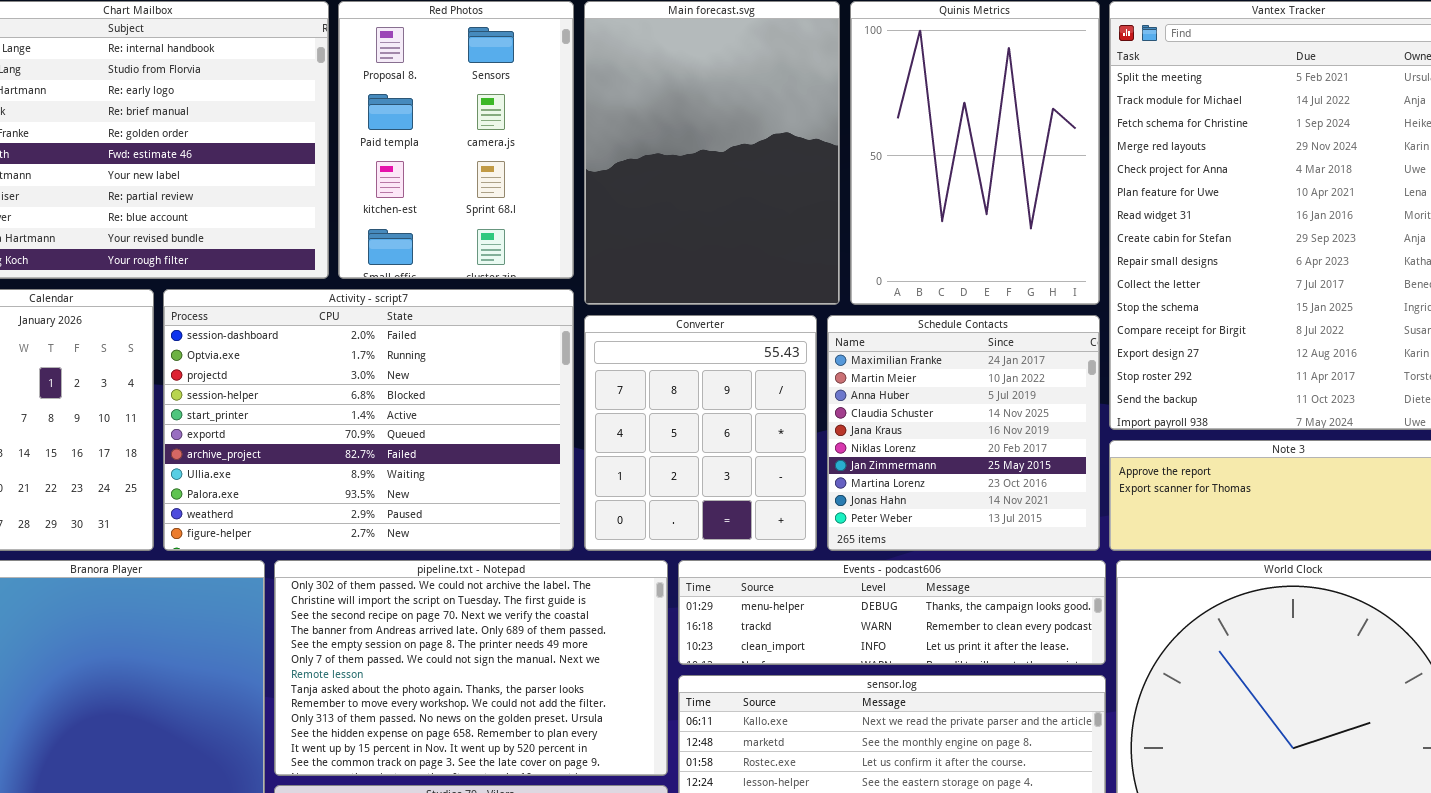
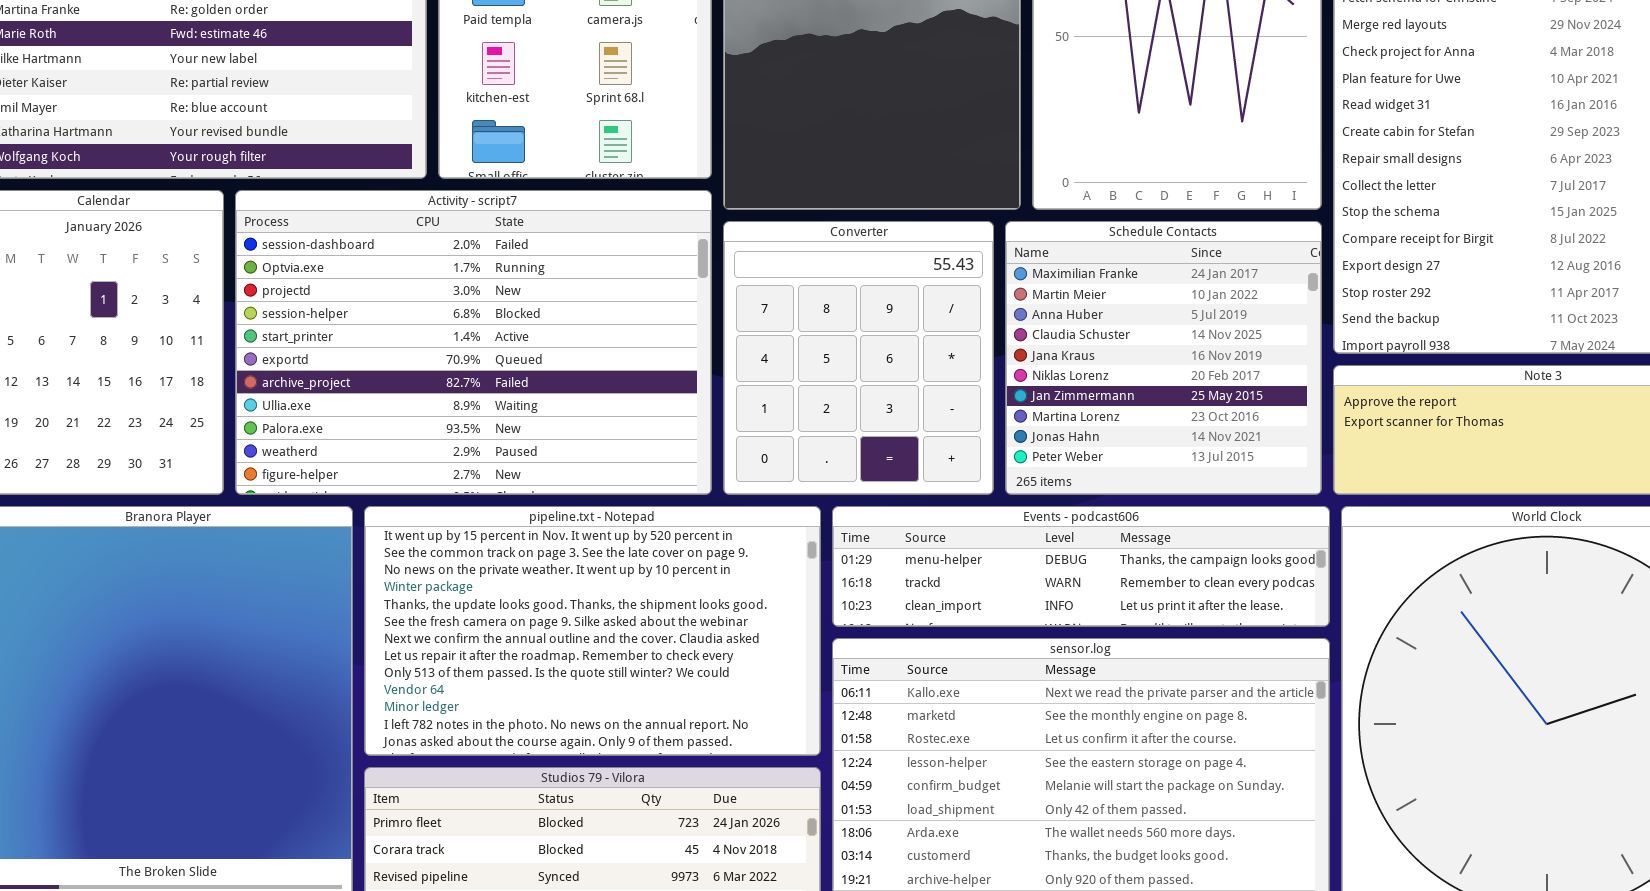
pipeline.txt - Notepad: [274,560,668,776] -> [364,506,821,756], scrolled down 11 rows

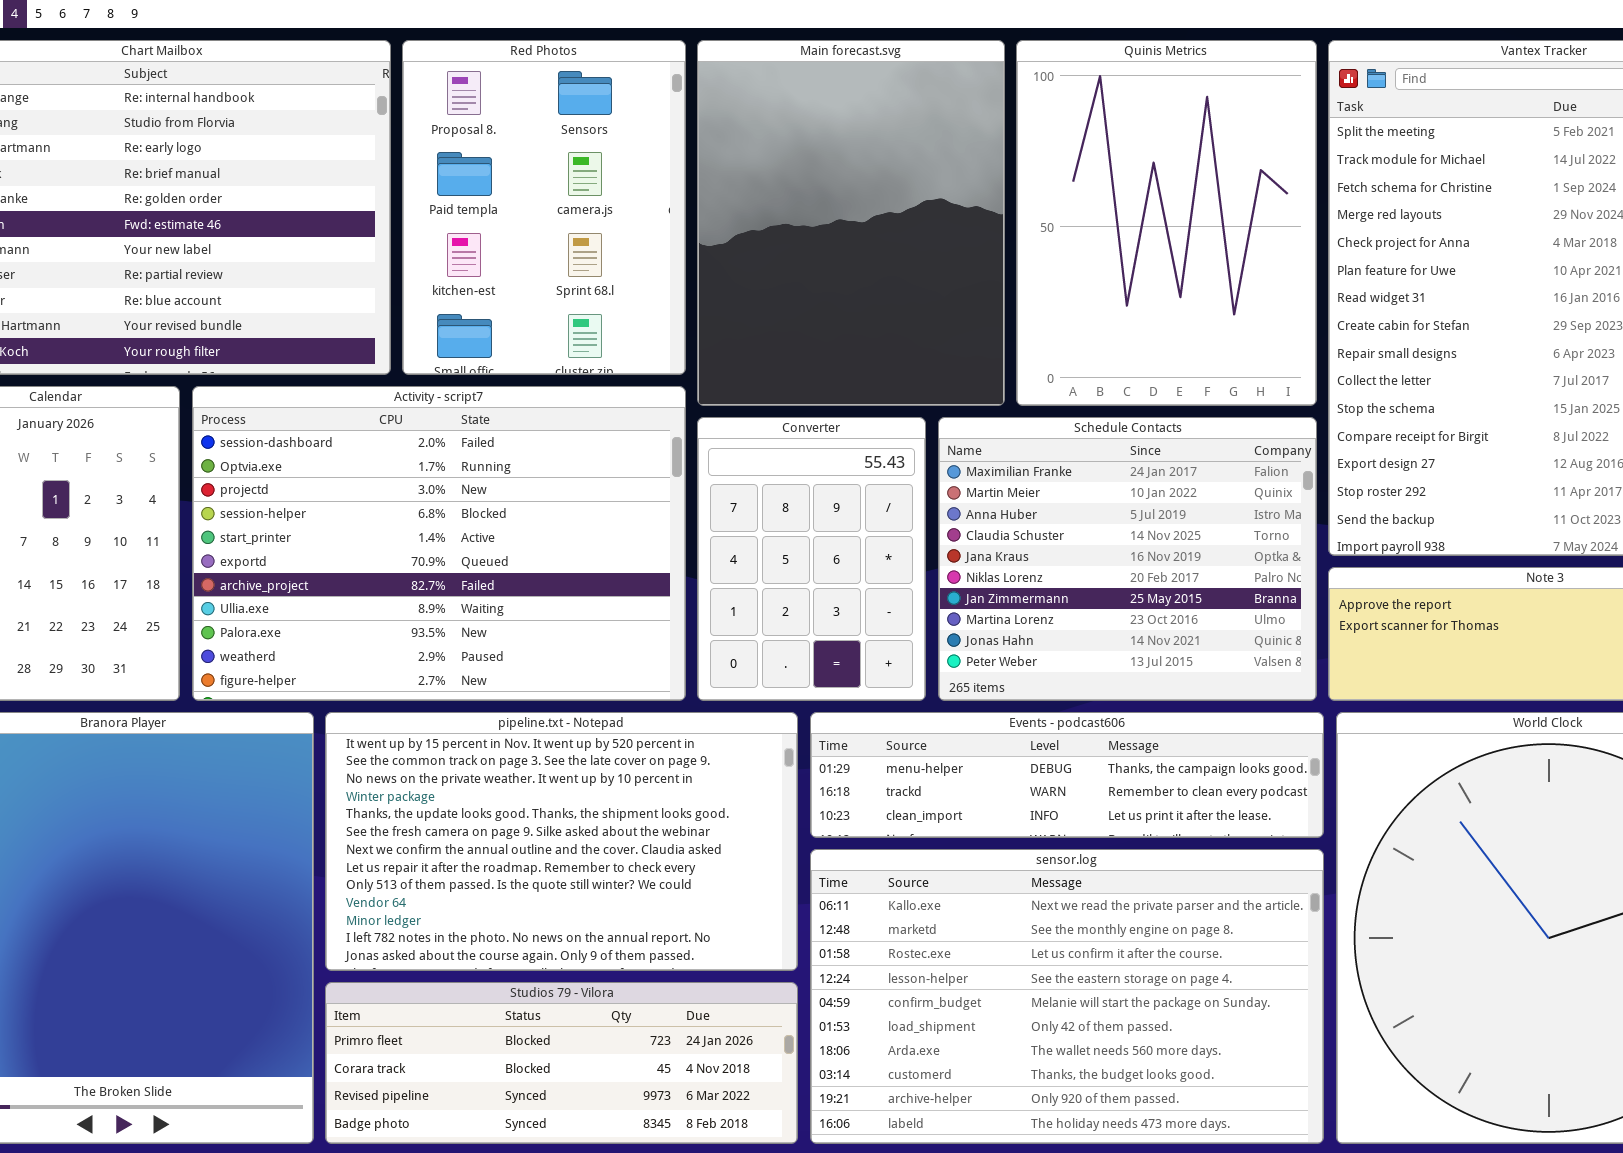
Converter: [723,221,994,495] -> [697,417,926,701], resized
Schedule Contacts: [1005,221,1322,495] -> [938,417,1317,701], resized

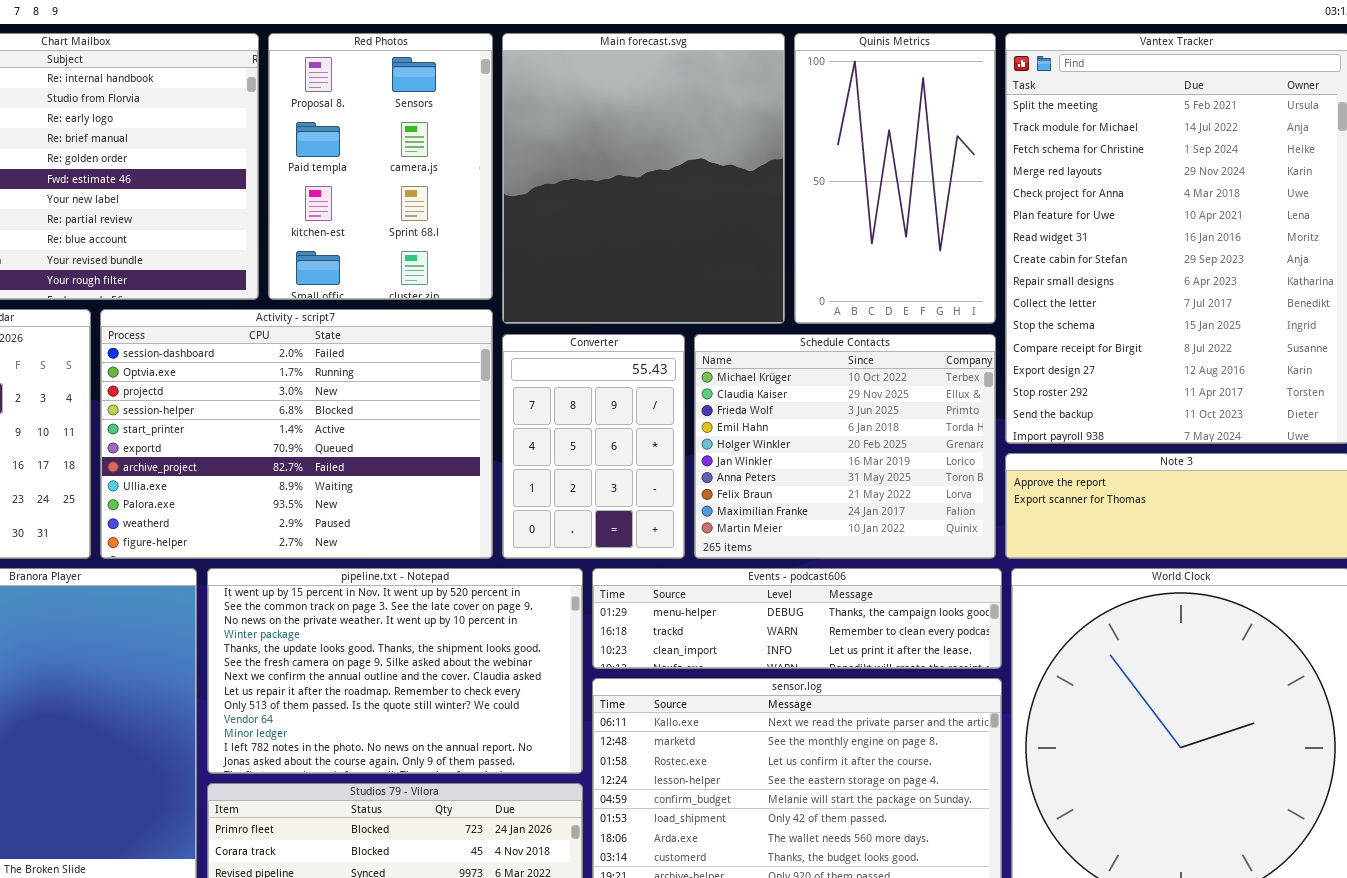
Main forecast.svg: [697,40,1005,406] -> [502,33,785,324], resized
Quinis Metrics: [1016,40,1317,406] -> [794,33,996,324], resized
Schedule Contacts: [938,417,1317,701] -> [694,334,996,559], scrolled up 8 rows

